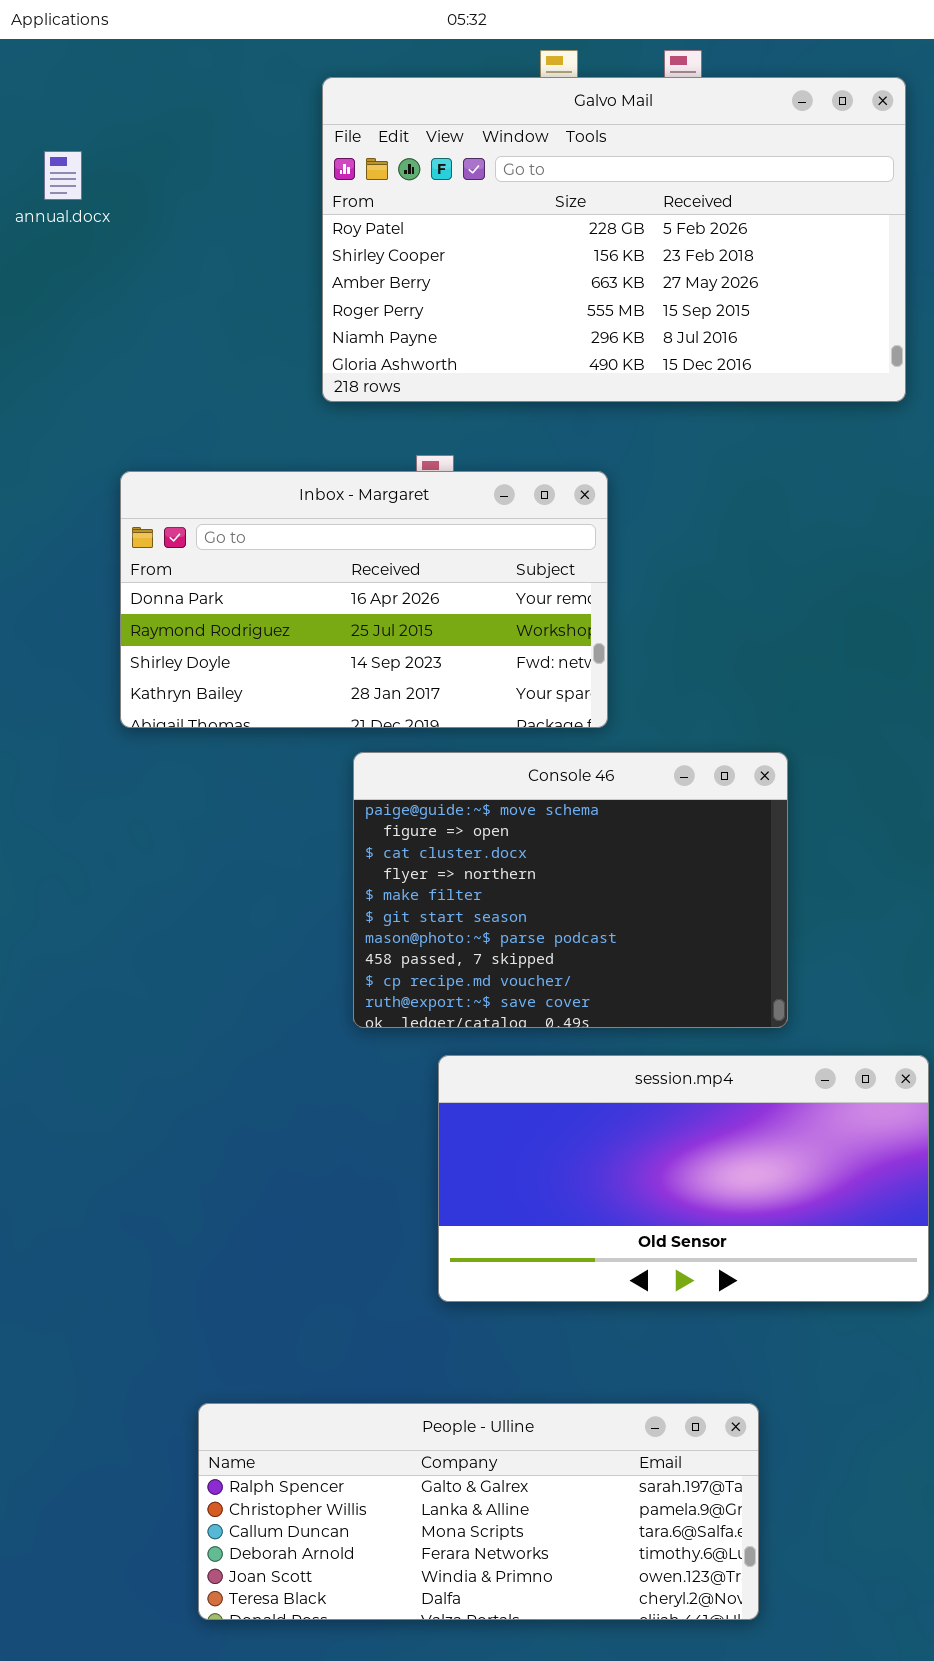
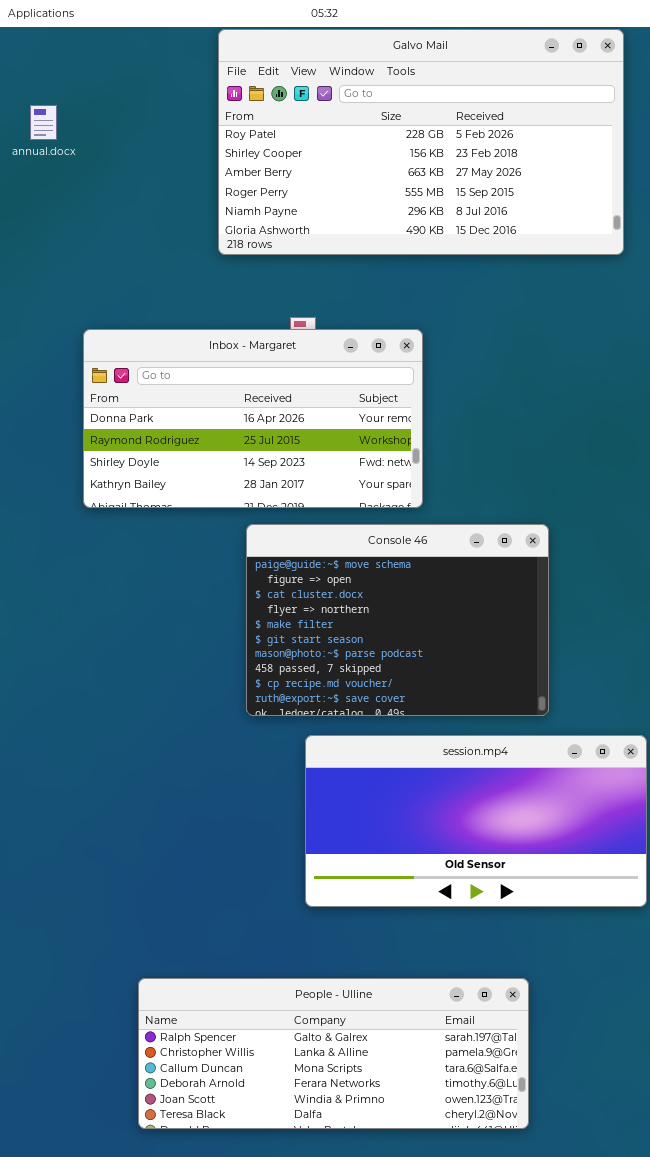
Galvo Mail: [322,77,906,402] -> [218,29,624,255], moved

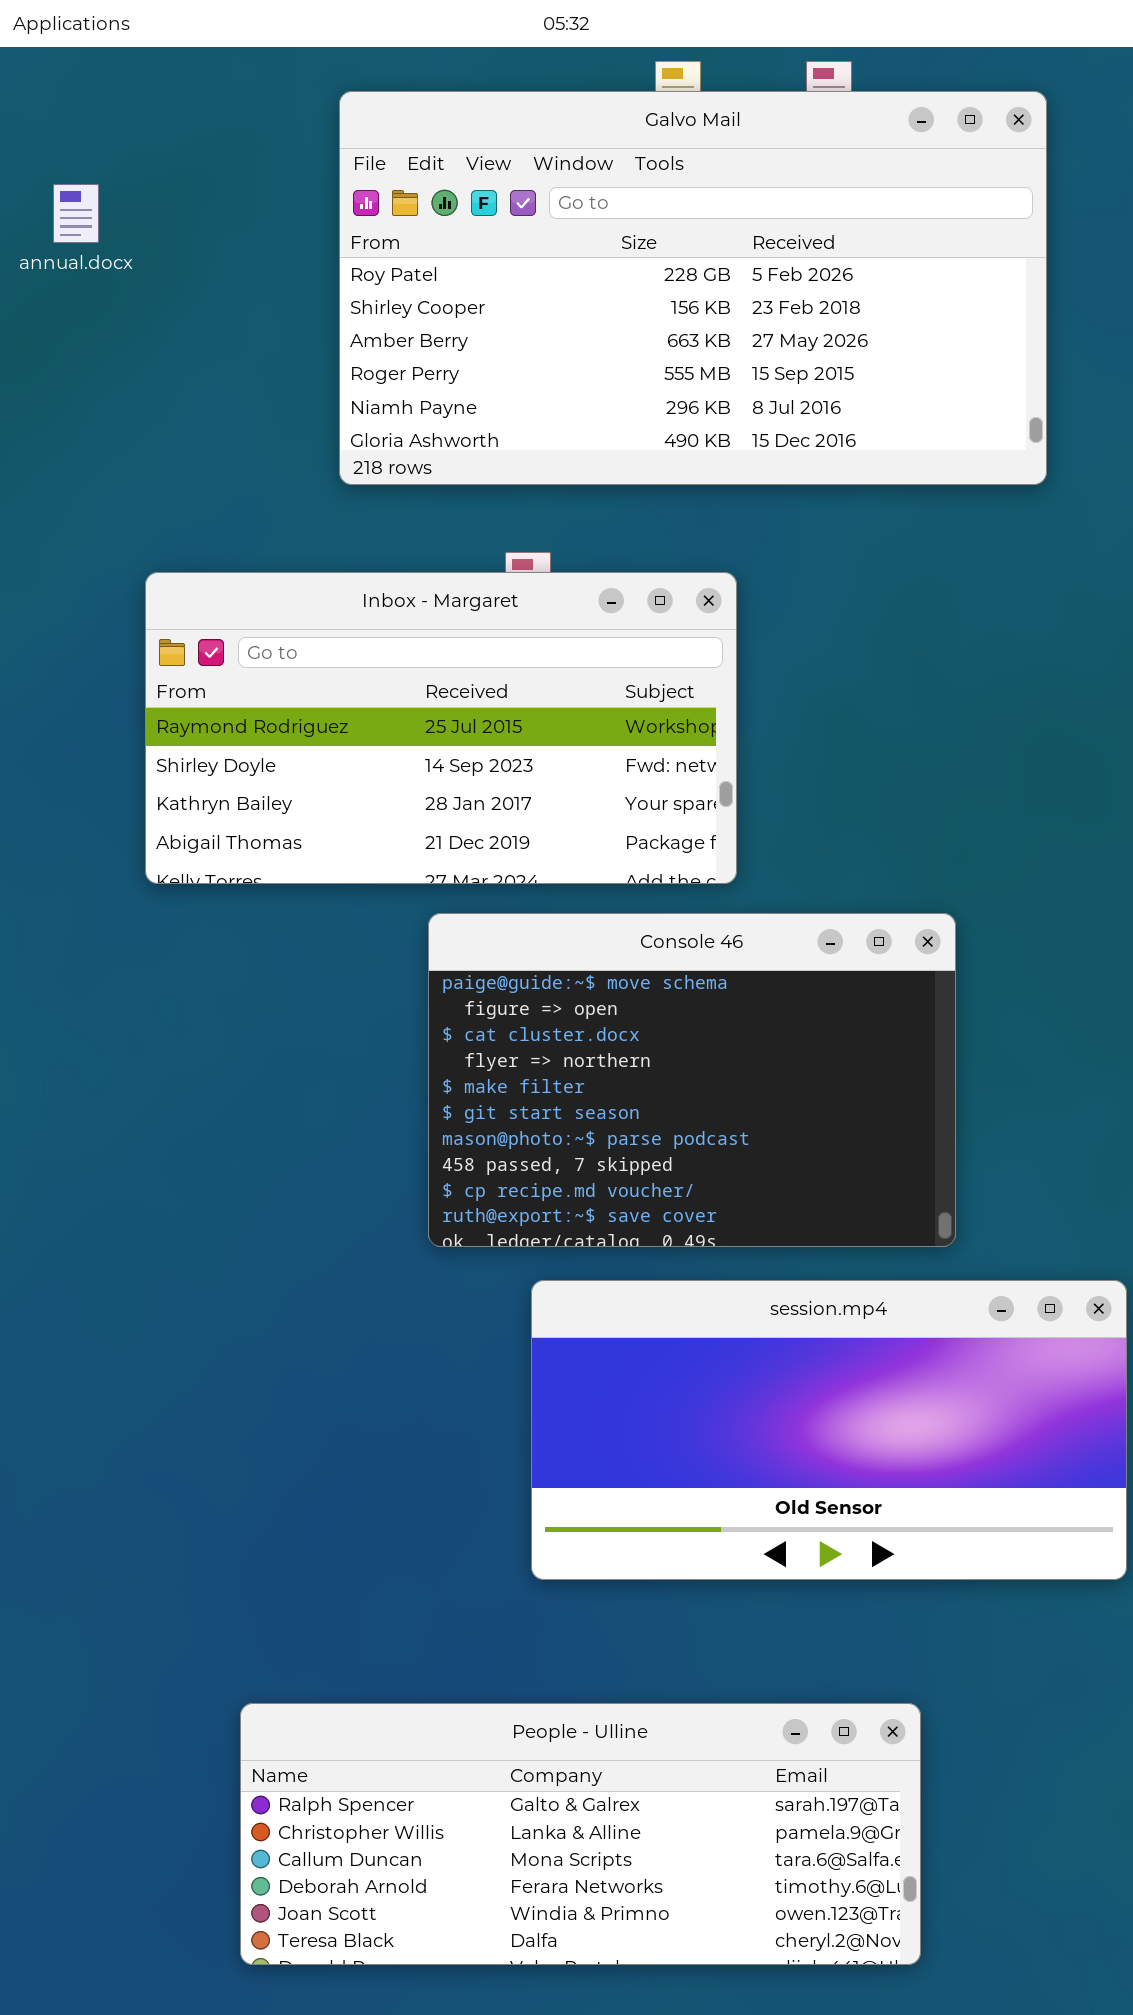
Galvo Mail: [218,29,624,255] -> [339,91,1047,485], moved
Inbox - Margaret: [83,329,423,508] -> [145,572,737,884], scrolled down 1 row

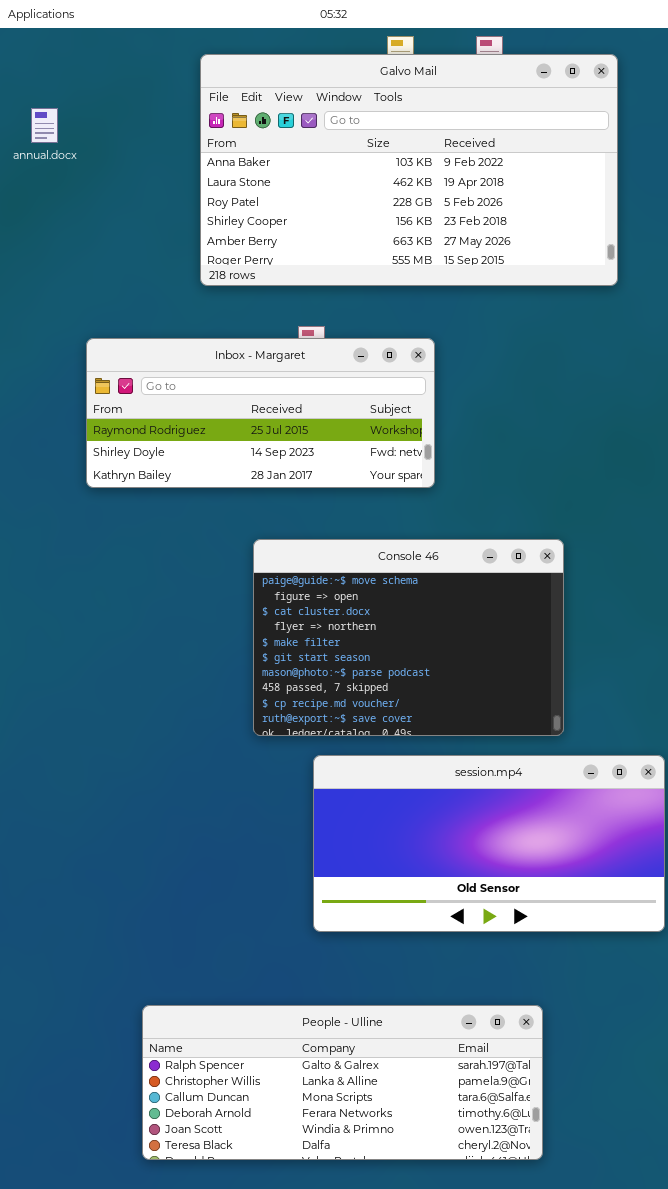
Galvo Mail: [339,91,1047,485] -> [200,54,618,286], scrolled up 2 rows
Inbox - Margaret: [145,572,737,884] -> [86,338,435,488], resized

